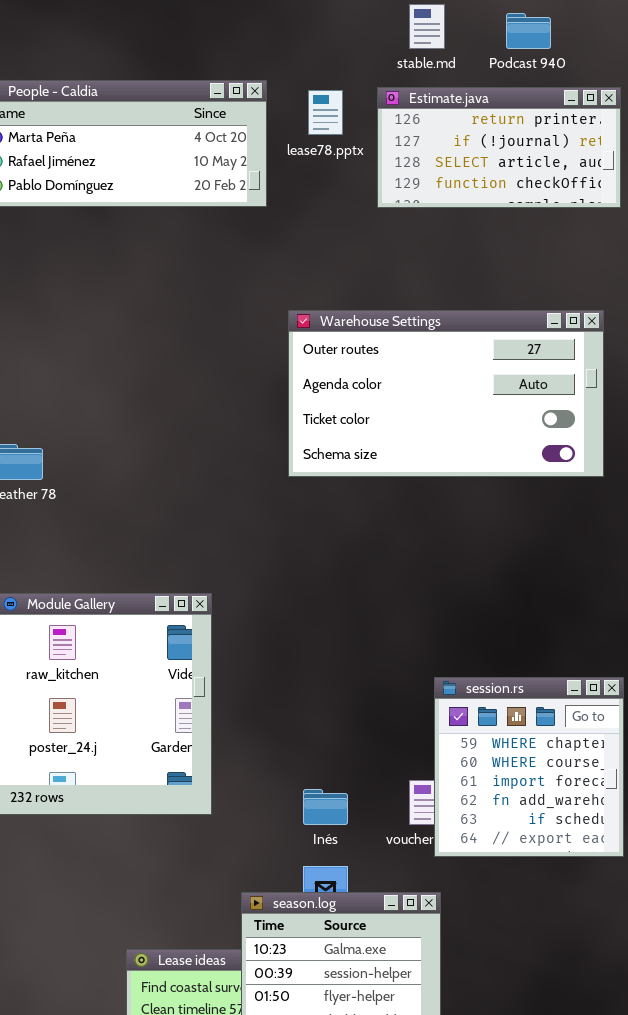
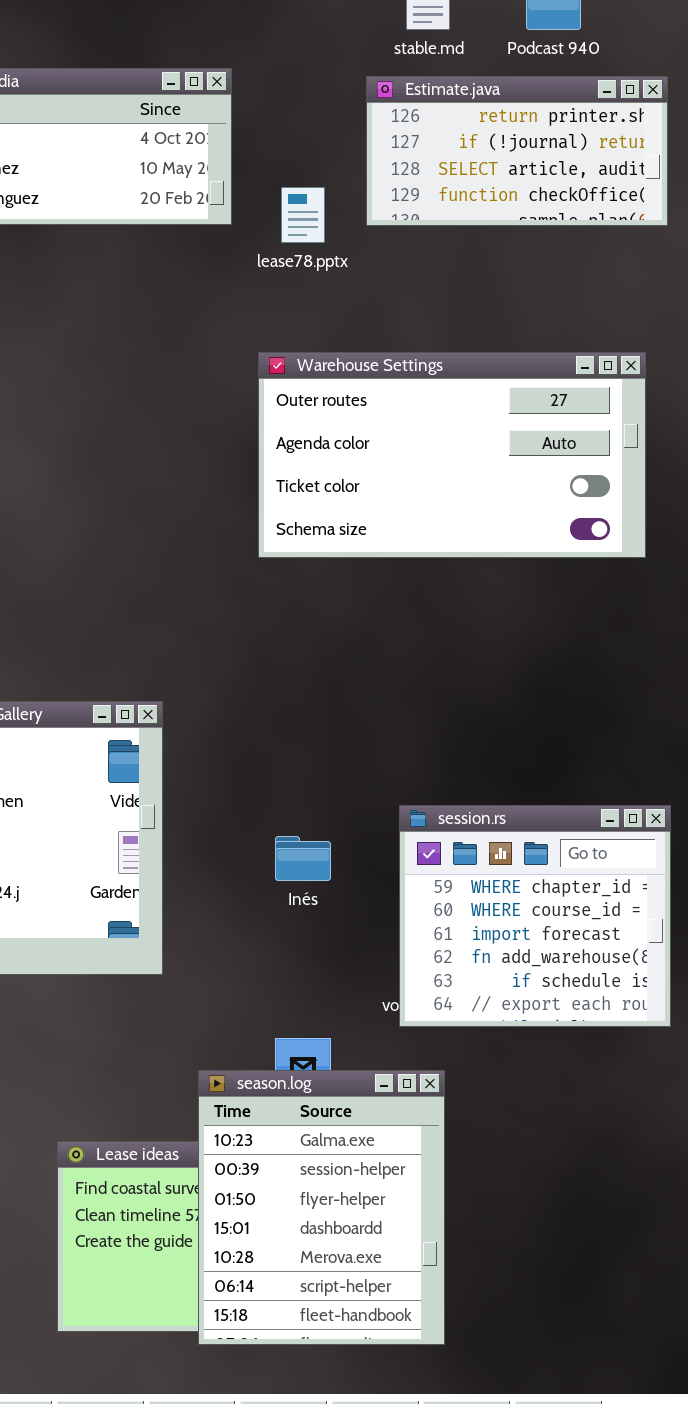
lease78.pptx: [308,90,343,135] -> [281,187,325,243], moved
session.rs: [434,677,624,857] -> [399,805,671,1027], resized
Inés: [303,789,348,825] -> [275,836,331,881], moved

